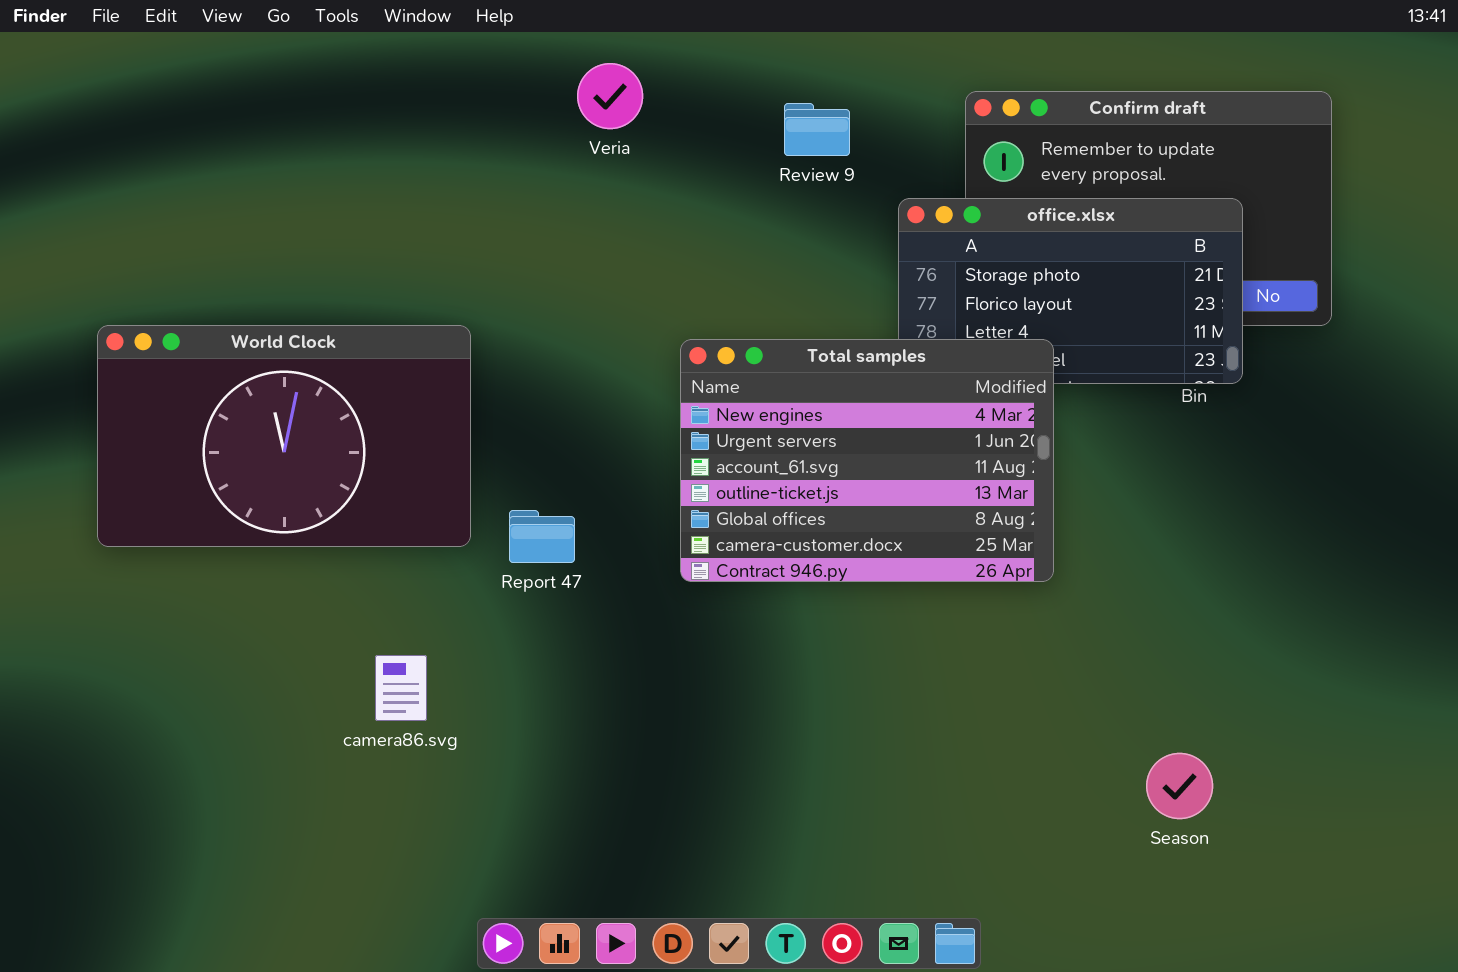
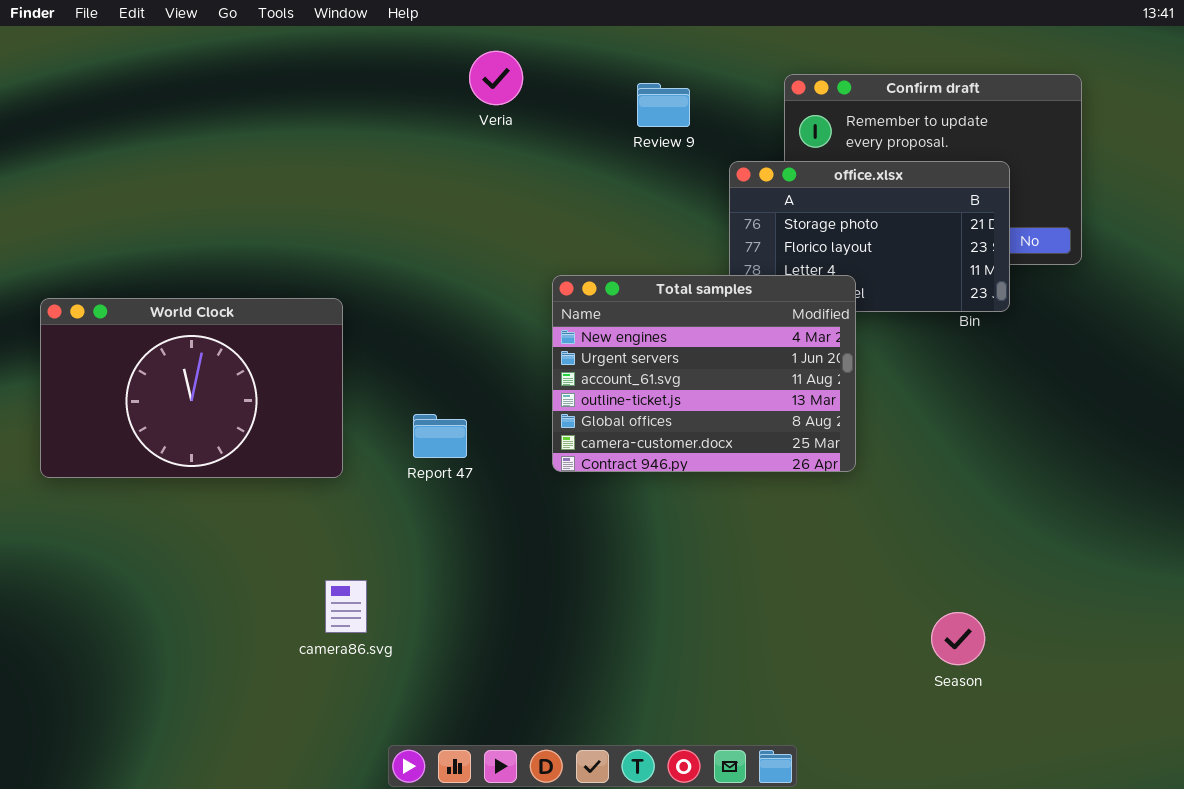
World Clock: [97,325,471,547] -> [40,298,343,478], moved
camera86.svg: [375,655,427,721] -> [325,580,367,633], moved

